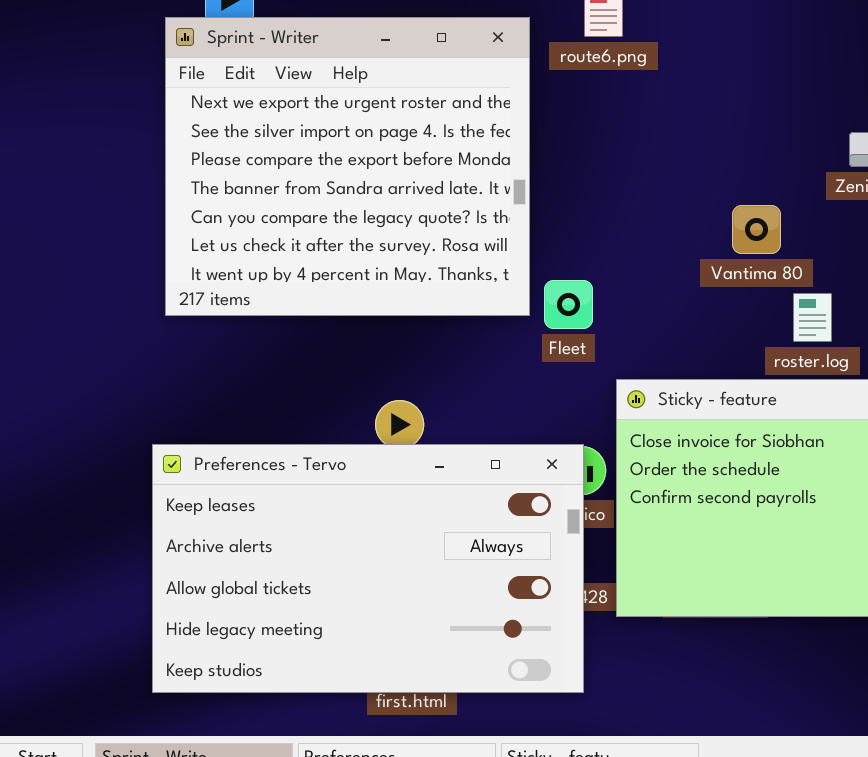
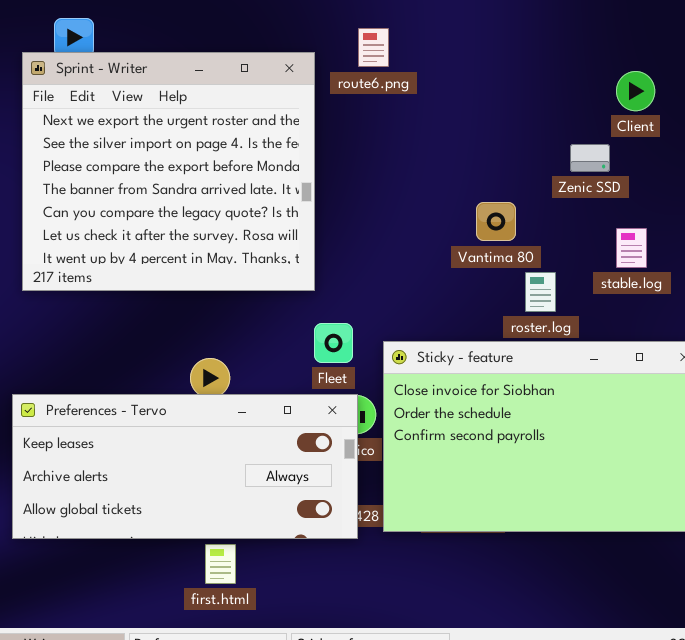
Fleet: [544,280,593,329] -> [314,323,353,363], moved
Preferences - Tervo: [152,444,584,693] -> [12,394,358,539], resized

